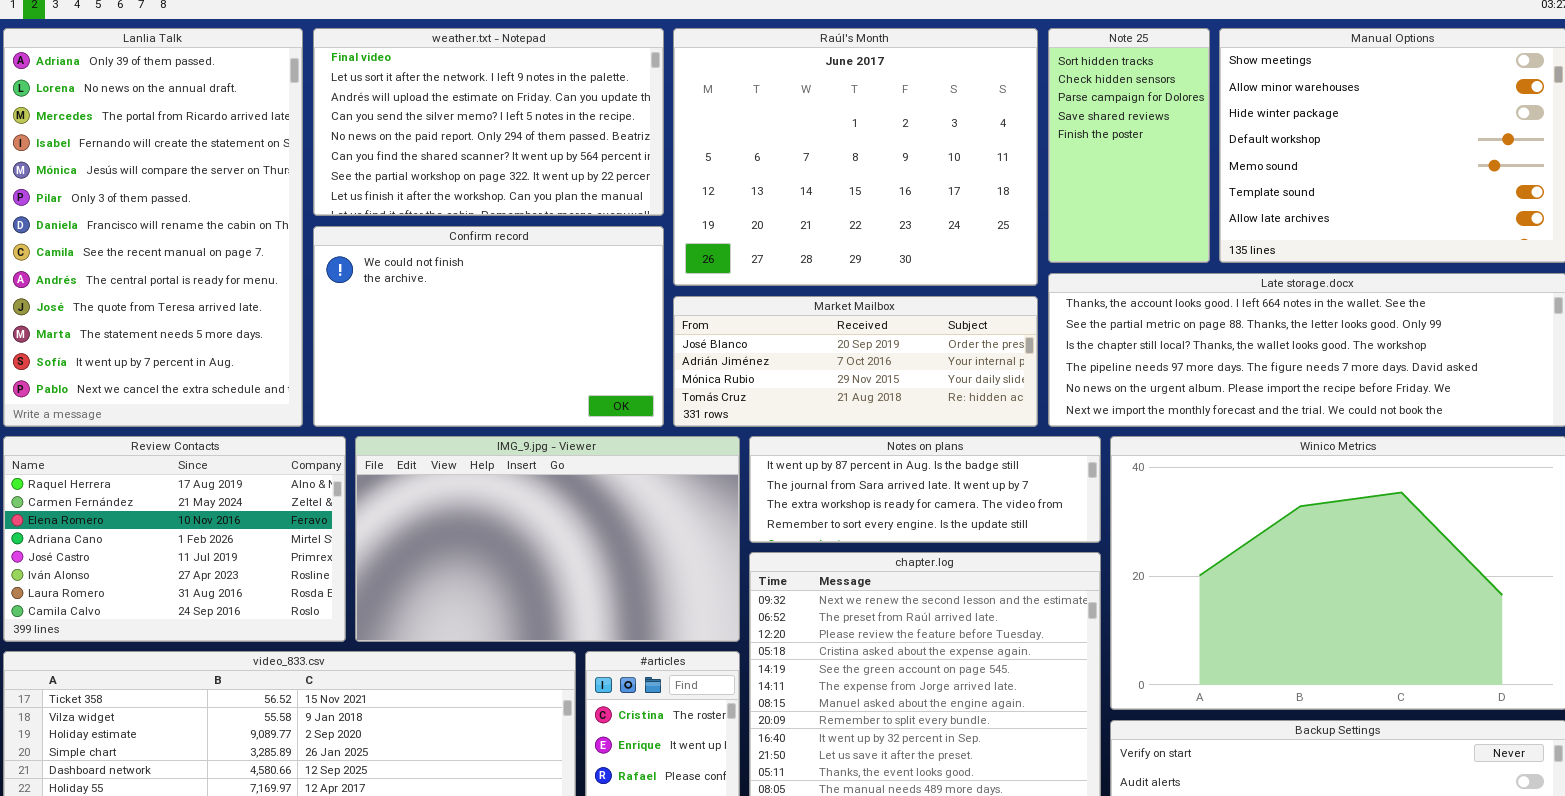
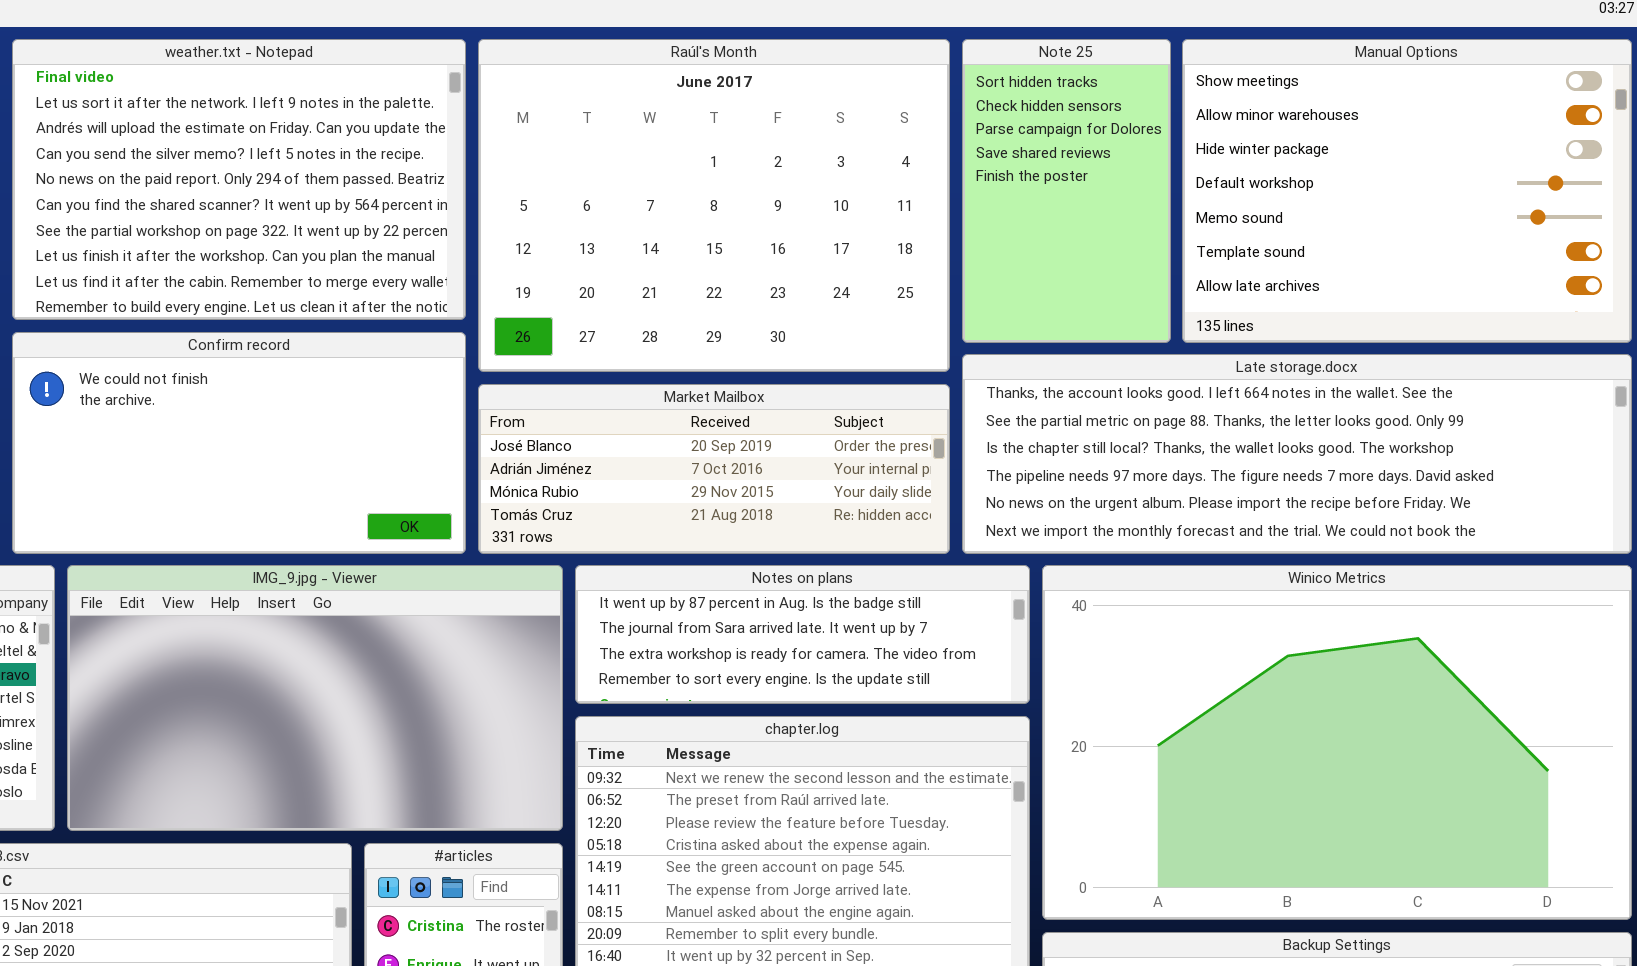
weather.txt - Notepad: [313,28,664,216] -> [12,39,466,320], resized
Confirm record: [313,226,664,427] -> [12,332,466,554], resized

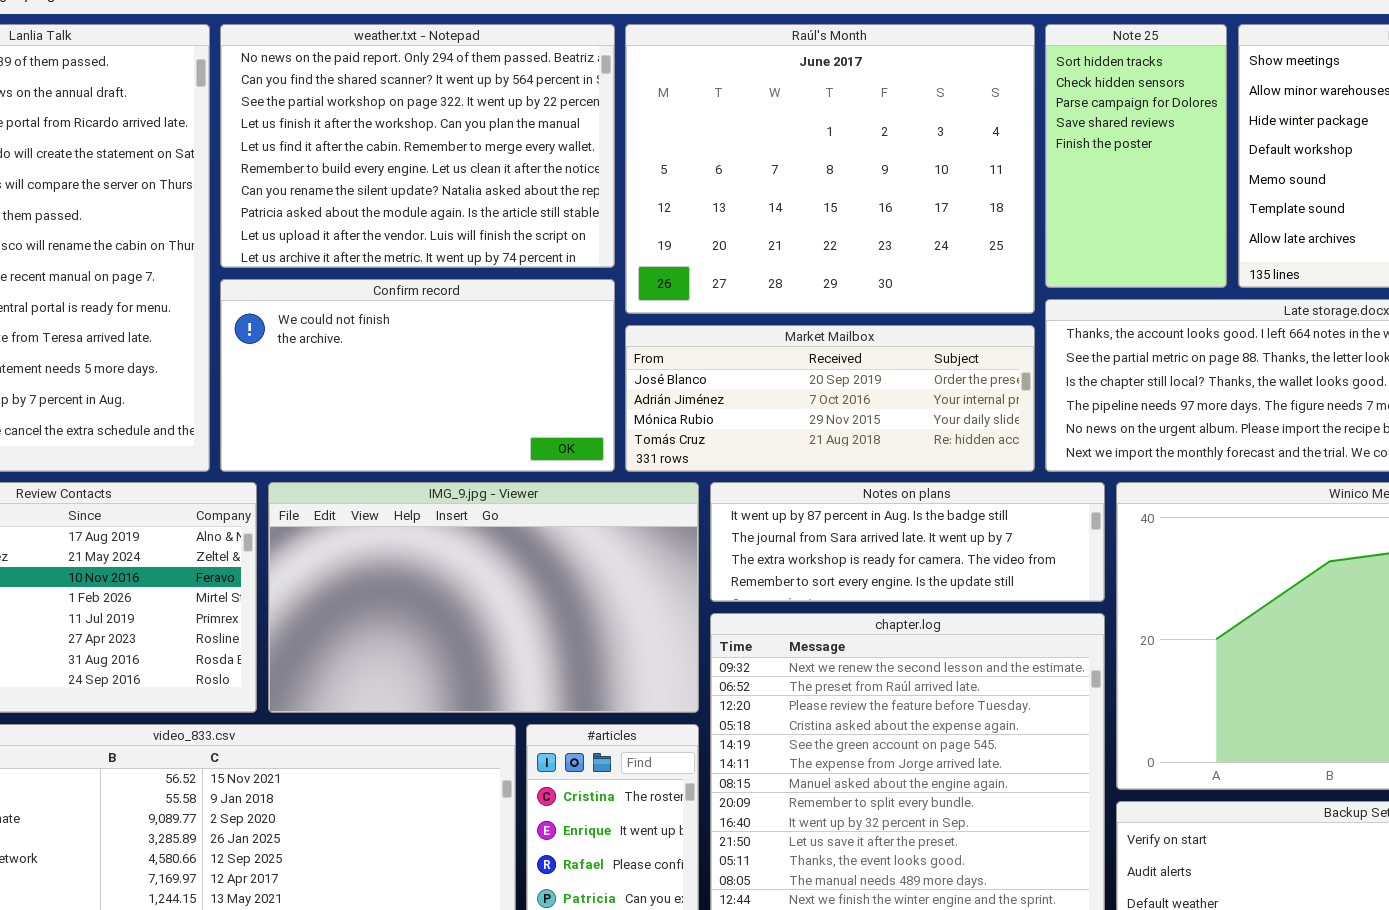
weather.txt - Notepad: [12,39,466,320] -> [220,24,615,268], scrolled down 4 rows

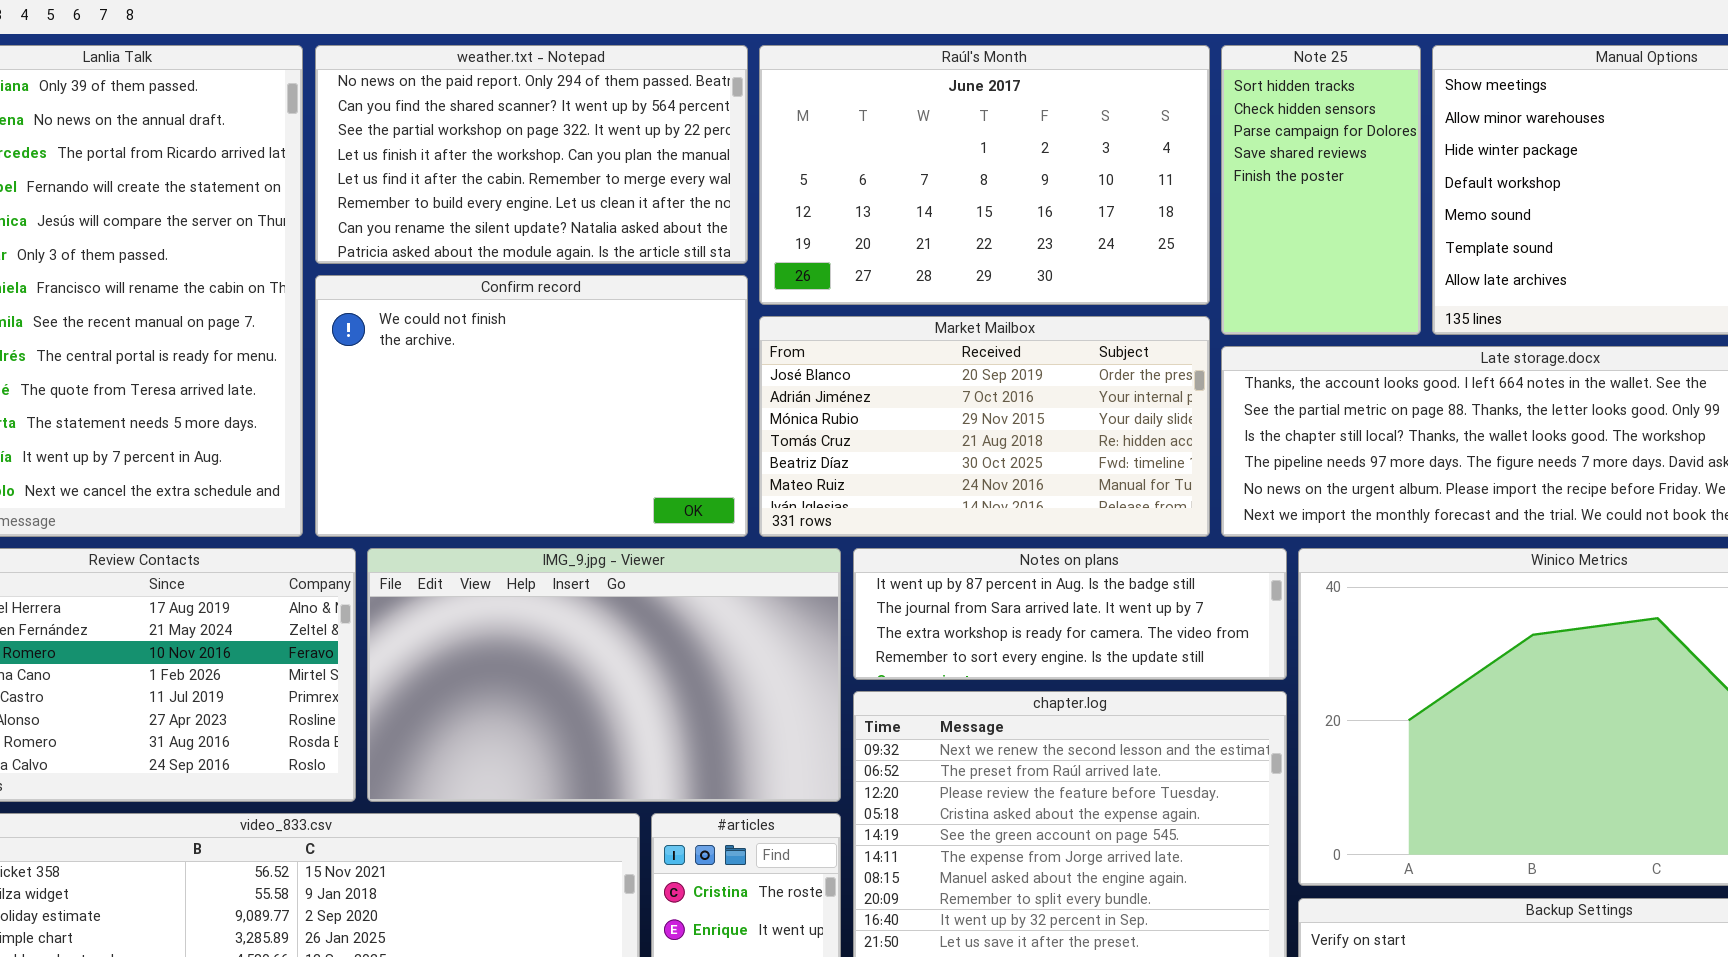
weather.txt - Notepad: [220,24,615,268] -> [315,45,748,264], resized
Raúl's Month: [625,24,1035,314] -> [759,45,1210,305], resized
Confirm record: [220,279,615,472] -> [315,275,748,537], resized
Market Mailbox: [625,325,1035,472] -> [759,316,1210,537], resized

